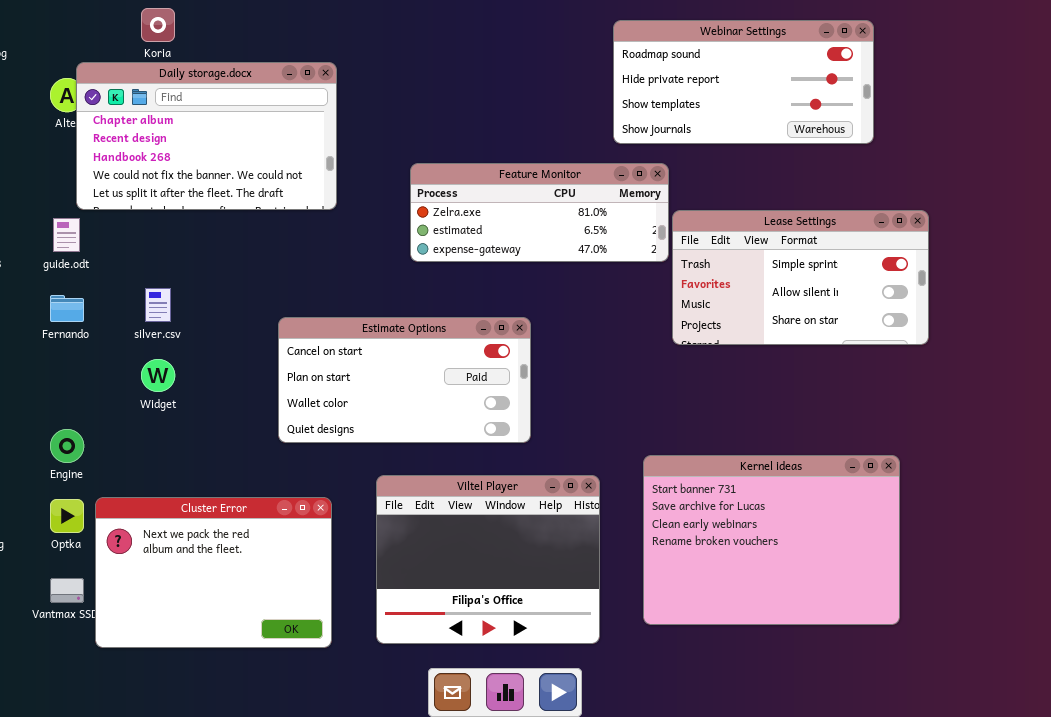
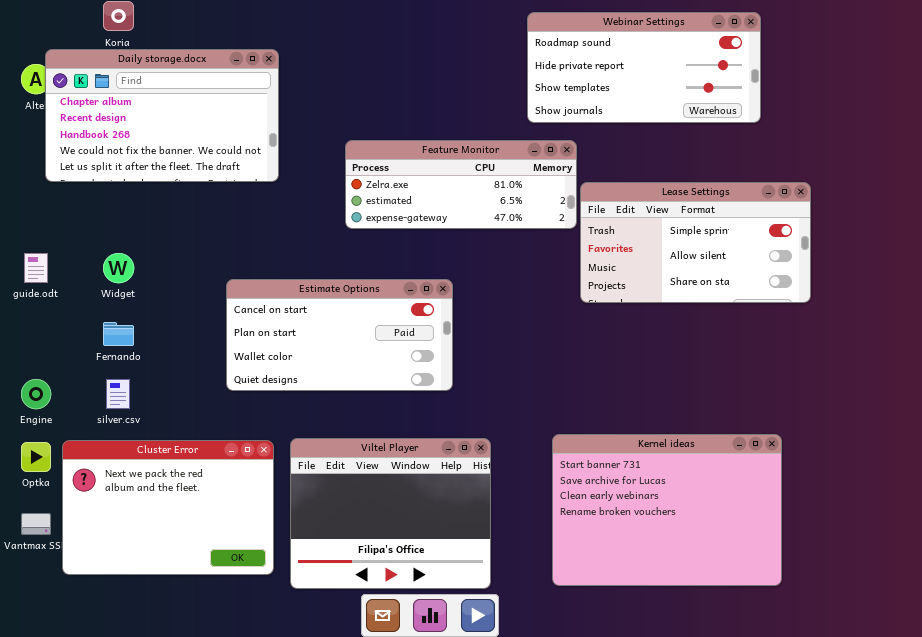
guide.odt: [53,218,80,252] -> [24,253,48,283], moved
silver.csv: [145,288,171,322] -> [106,379,130,409], moved
Fernando: [50,295,84,322] -> [103,322,134,346], moved
Widget: [141,359,175,392] -> [103,253,134,283], moved
Kernel ideas: [643,455,900,625] -> [552,434,782,586], moved
Viltel Player: [376,475,600,644] -> [290,438,491,589], moved

